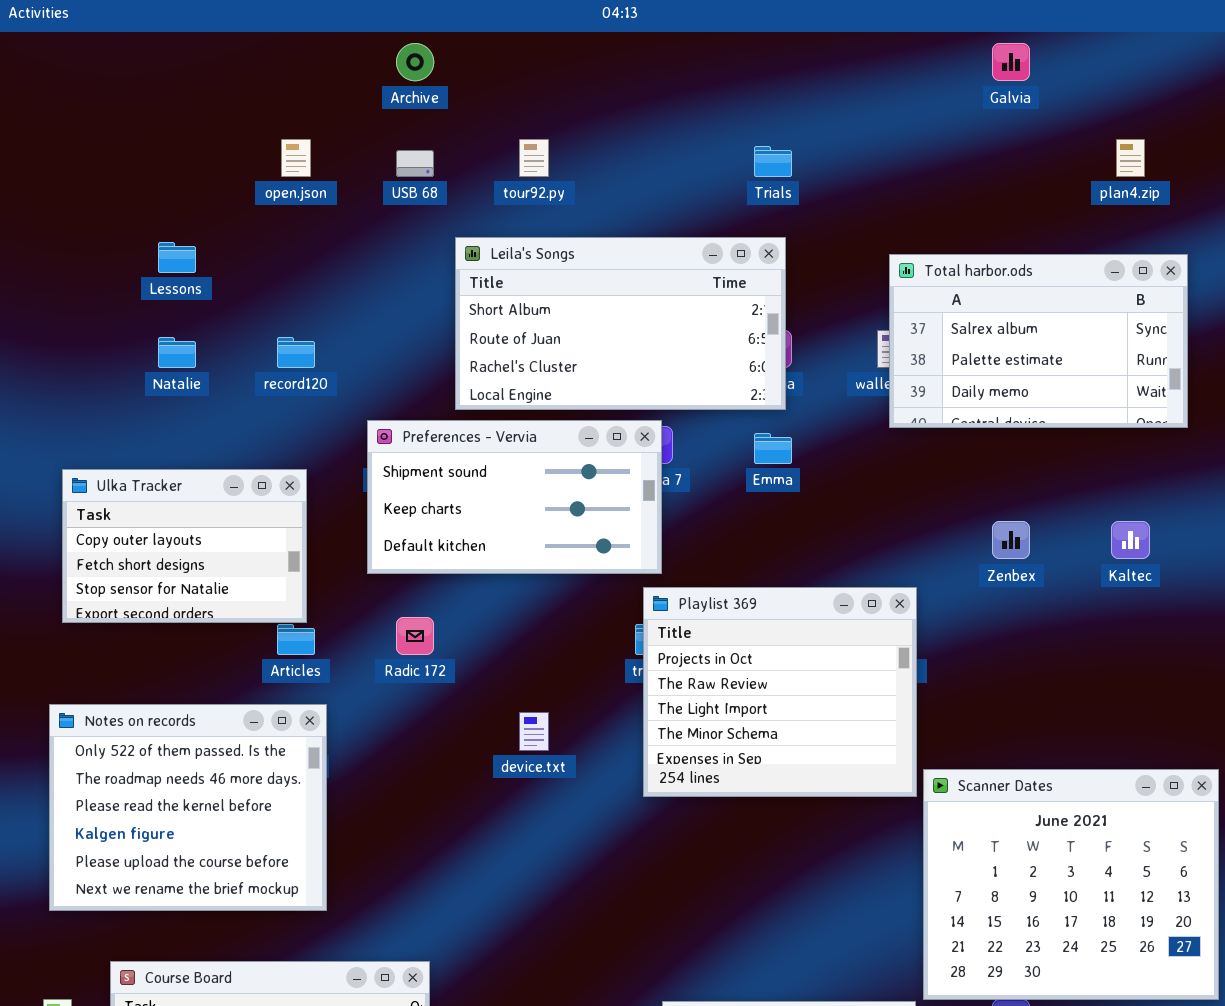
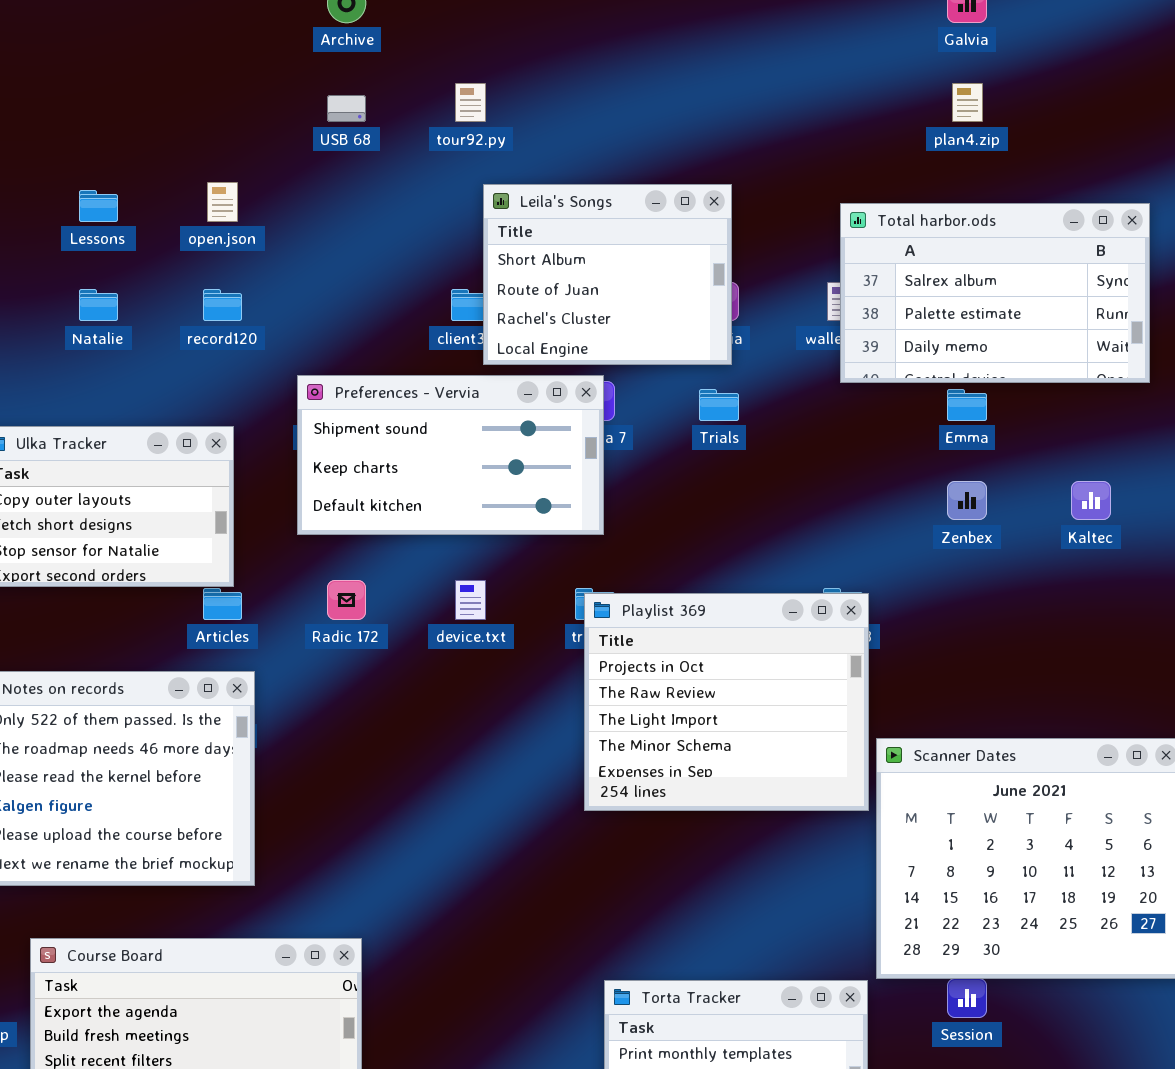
open.json: [281,139,311,177] -> [207,182,238,222], moved
plan4.zip: [1116,139,1145,177] -> [952,83,983,122], moved
Trials: [754,146,792,177] -> [699,389,739,421], moved
Leila's Songs: [455,237,786,410] -> [483,184,732,365], resized
Emma: [754,433,792,464] -> [947,389,987,421], moved
Playlist 369: [643,587,917,797] -> [584,593,869,811], moved
device.txt: [519,712,549,751] -> [455,580,486,620], moved

